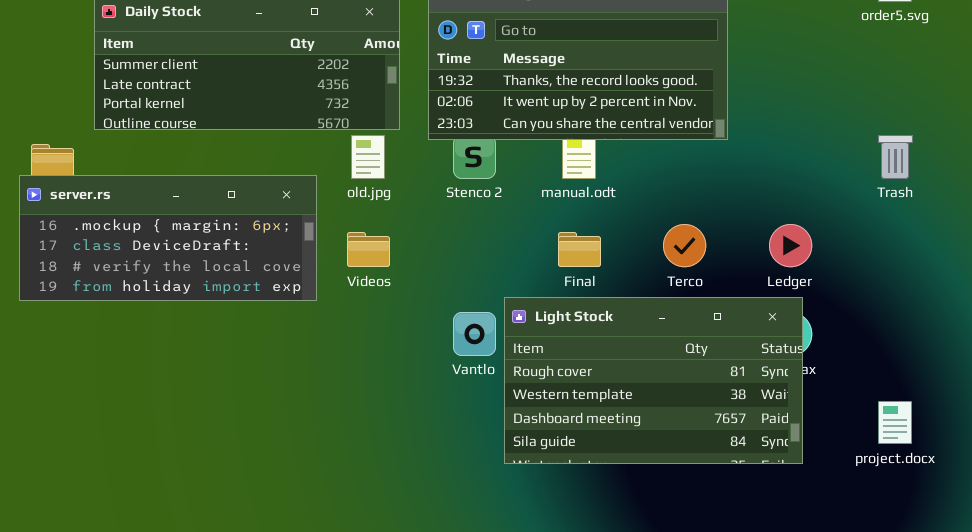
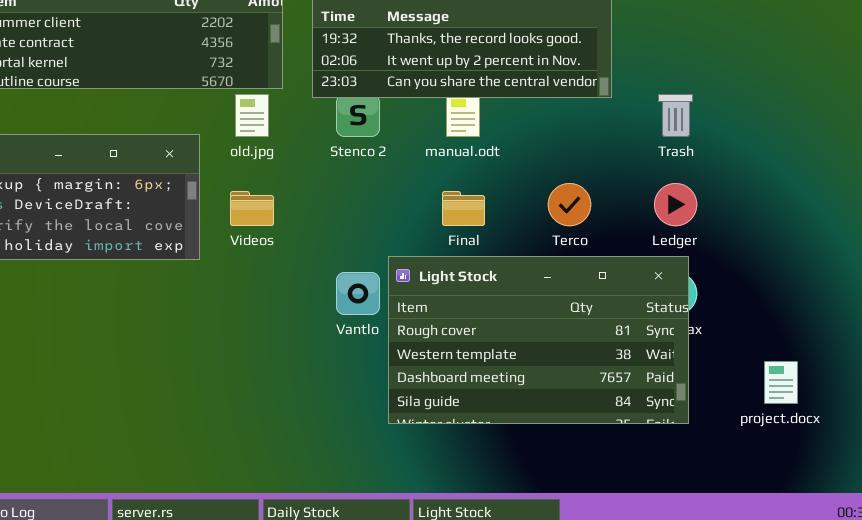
Trash: [878,135,913,179] -> [658,94,693,137], moved

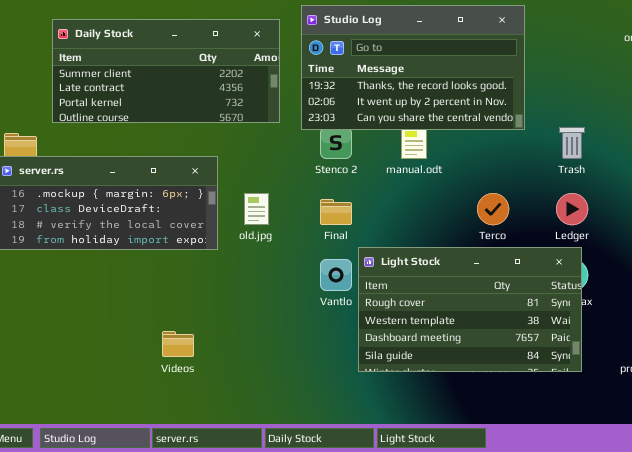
old.jpg: [235,94,269,137] -> [244,193,269,225], moved
Videos: [230,191,274,226] -> [162,331,194,357], moved
Final: [442,191,485,226] -> [320,199,352,225], moved

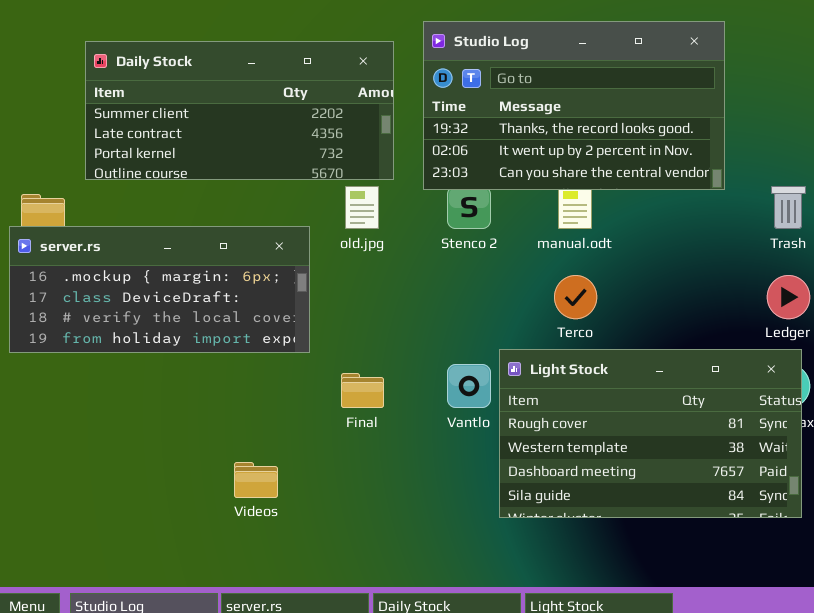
old.jpg: [244,193,269,225] -> [345,186,379,229], moved
Terco: [477,193,509,225] -> [554,275,597,319], moved
Final: [320,199,352,225] -> [341,373,384,408], moved

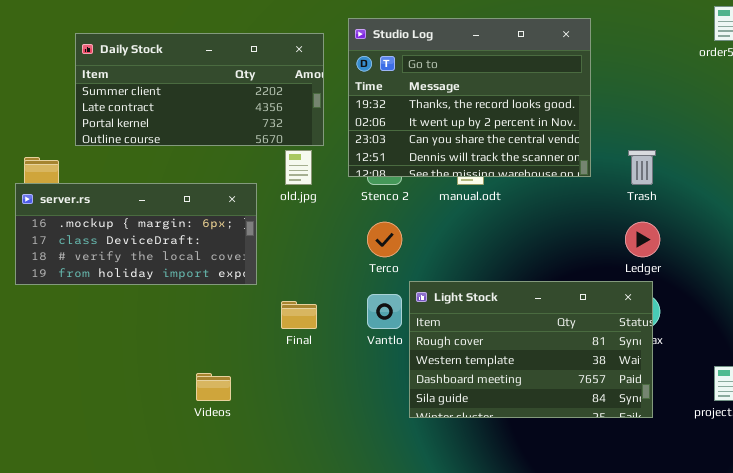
Studio Log: [423,21,725,190] -> [348,18,591,177], resized
Terco: [554,275,597,319] -> [367,222,402,257], moved

